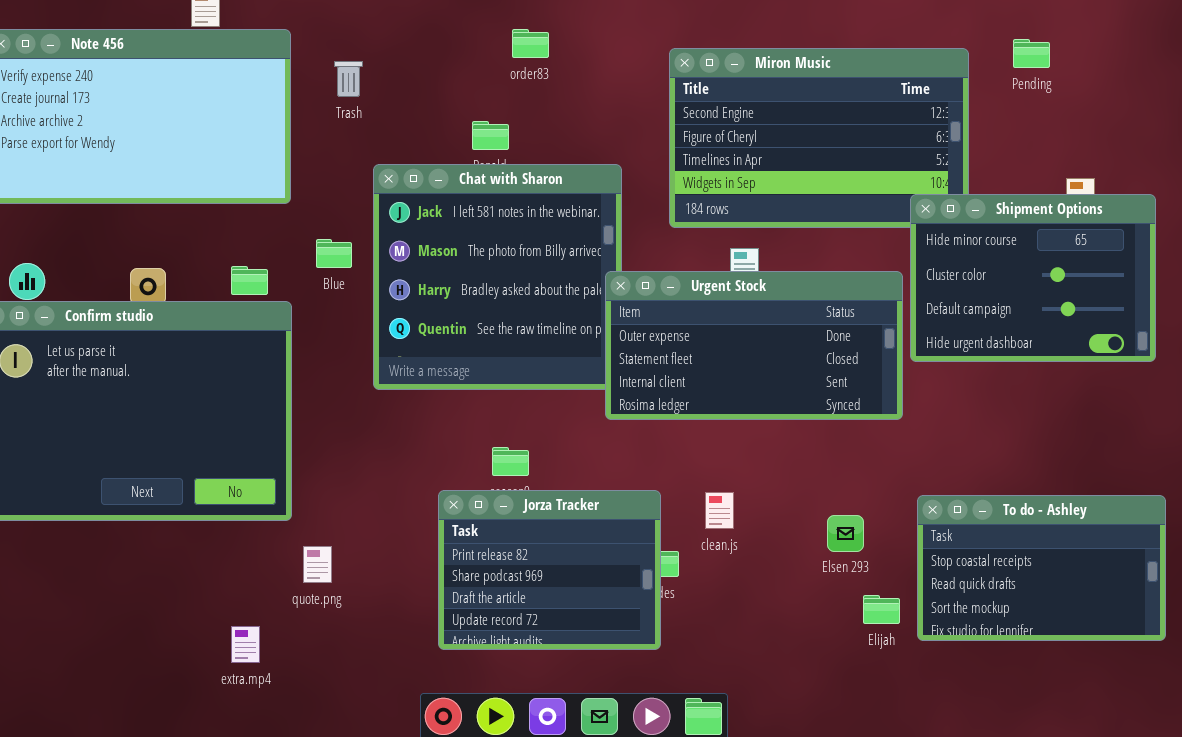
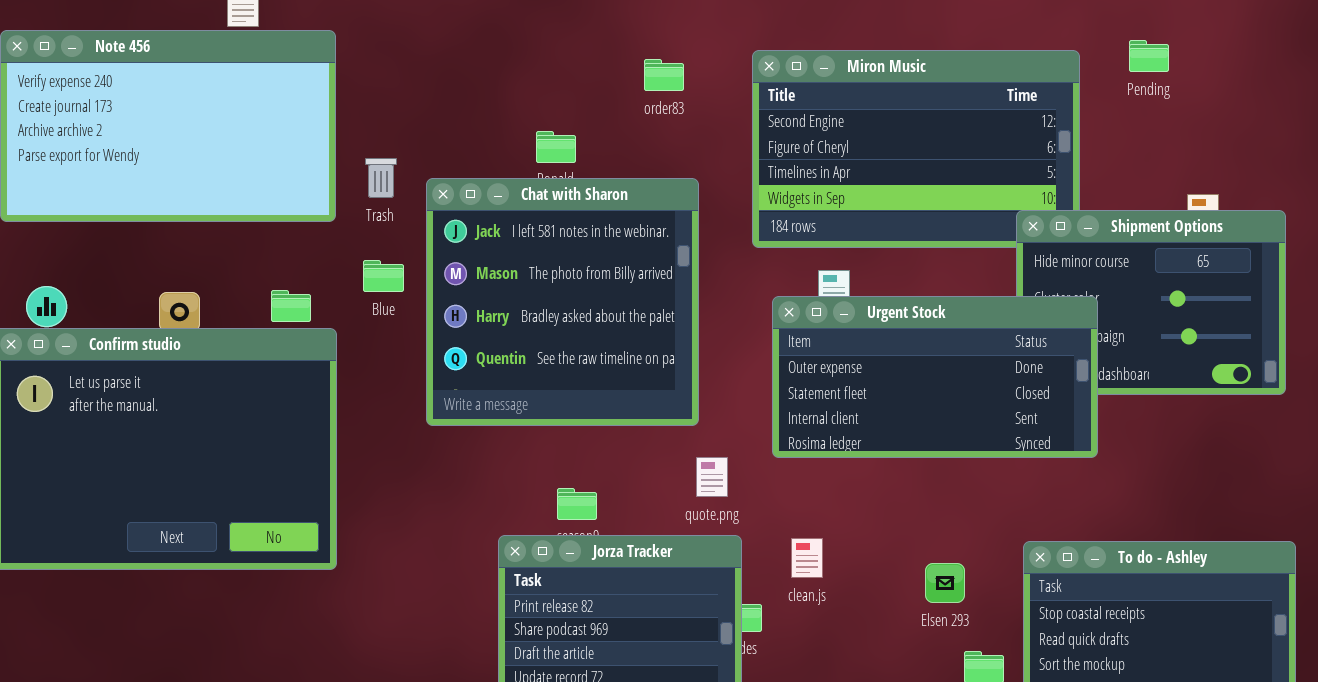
order83: [512,29,549,58] -> [644,59,684,91], moved
Trash: [334,61,363,97] -> [365,158,397,198], moved
Urgent Stock: [605,271,903,420] -> [772,296,1098,458], moved
quote.png: [303,546,332,583] -> [696,457,728,497], moved

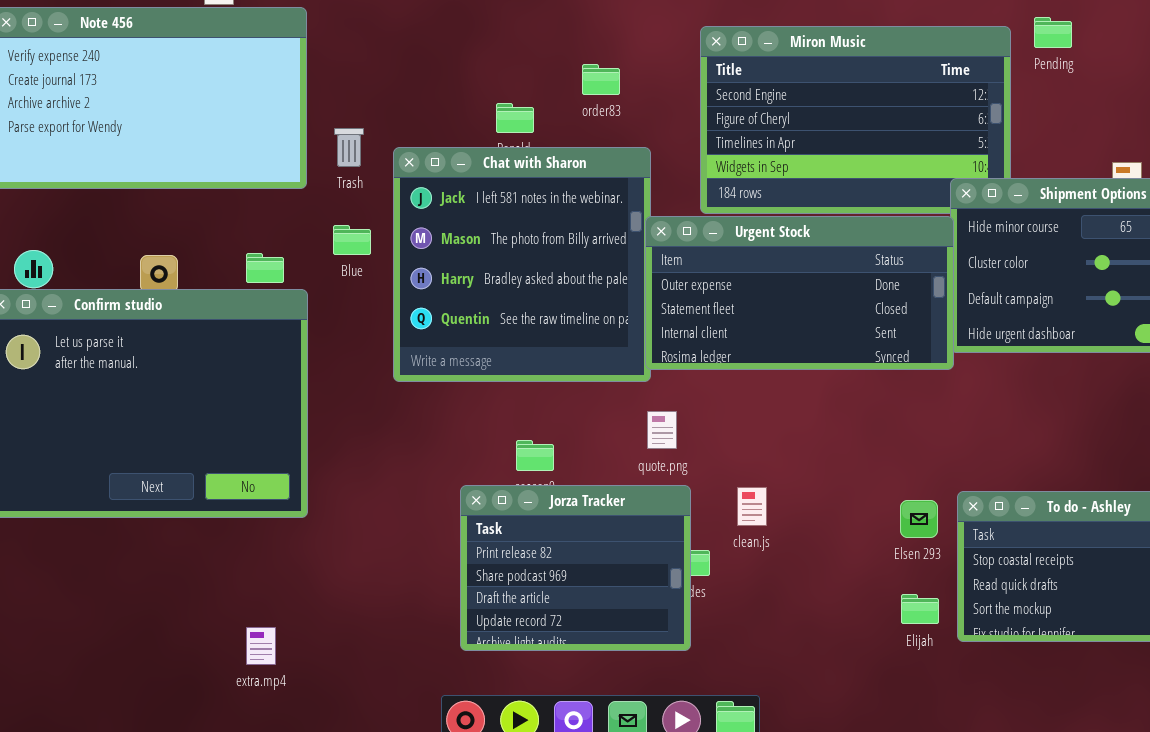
Pending: [1129,40,1169,72] -> [1034,17,1072,48], moved
order83: [644,59,684,91] -> [582,64,620,95], moved
Urgent Stock: [772,296,1098,458] -> [645,216,954,370], moved
Elsen 293: [925,563,965,603] -> [900,500,938,538], moved

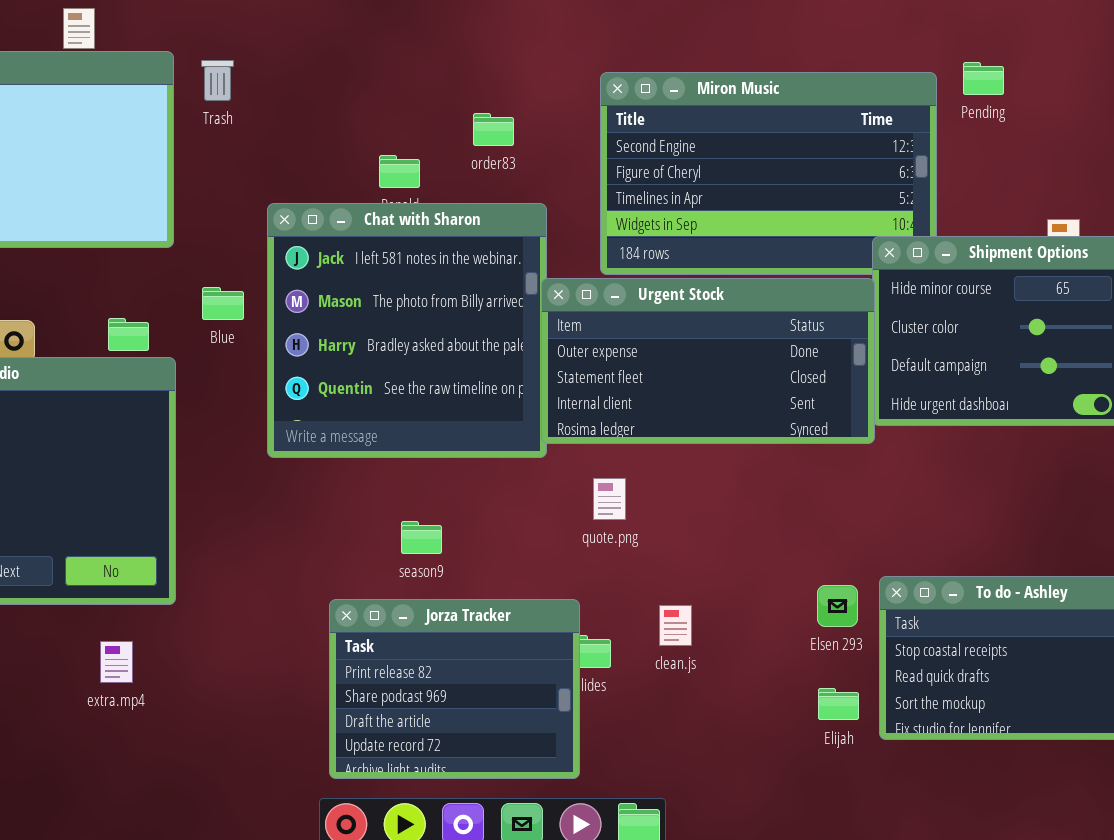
Trash: [334,128,364,167] -> [201,60,234,101], moved
quote.png: [647,411,677,449] -> [593,478,626,520], moved
Jorza Tracker: [460,485,691,651] -> [329,599,580,779], moved
clean.js: [737,487,767,526] -> [659,605,692,646], moved
extra.mp4: [246,627,276,665] -> [100,641,133,683], moved

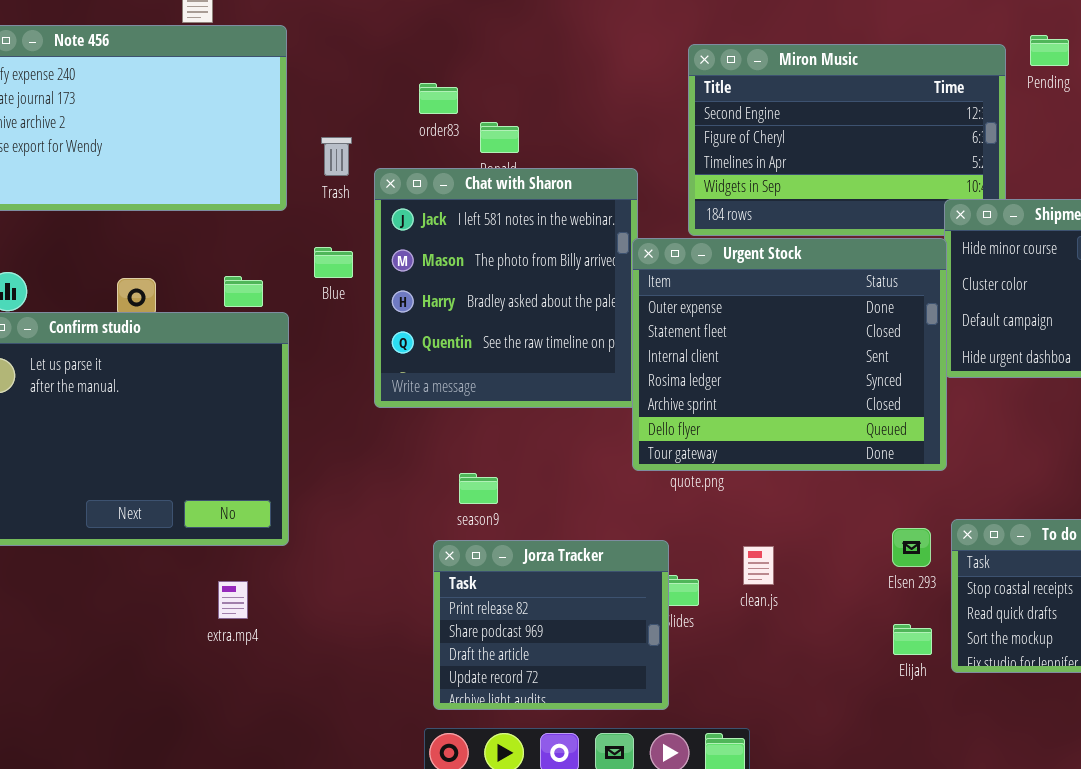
Trash: [201,60,234,101] -> [321,137,352,176], moved
order83: [473,113,514,146] -> [419,83,458,114], moved
Urgent Stock: [541,278,875,444] -> [632,238,947,471], resized
season9: [401,521,442,554] -> [459,473,498,504], moved

